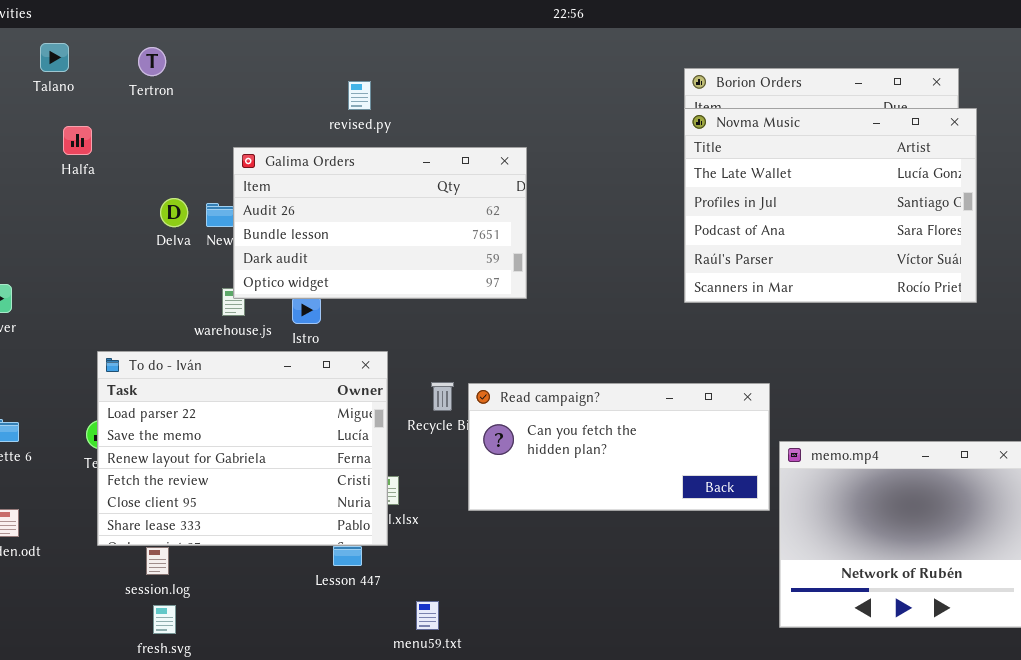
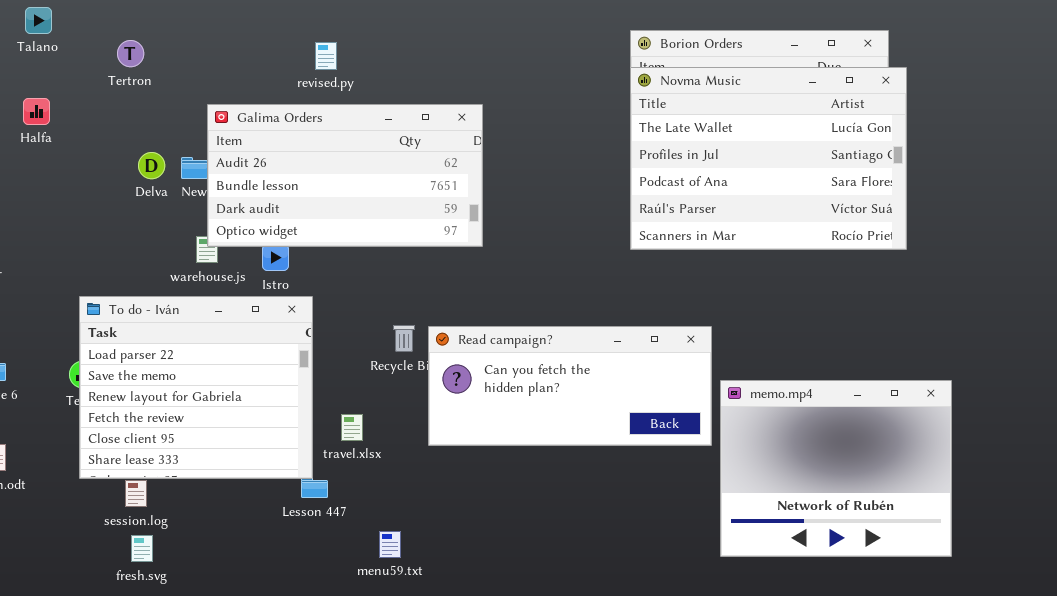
Tertron: [138,47,166,76] -> [117,40,144,67], moved
Halfa: [63,126,92,155] -> [23,98,50,125], moved
To do - Iván: [97,351,388,546] -> [79,296,313,479], resized

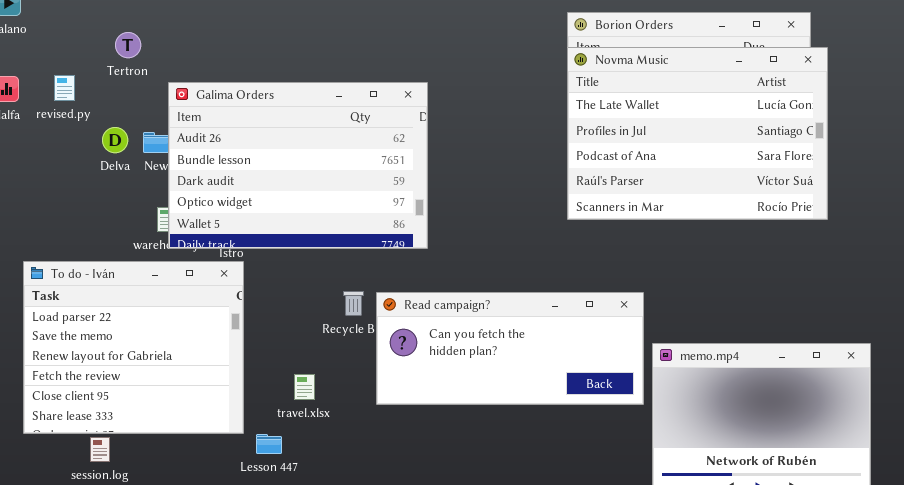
Tertron: [117,40,144,67] -> [115,32,141,58], moved
revised.py: [315,42,337,70] -> [54,75,75,101], moved
Galima Orders: [207,104,483,247] -> [168,82,428,249], resized
To do - Iván: [79,296,313,479] -> [23,261,244,434], moved

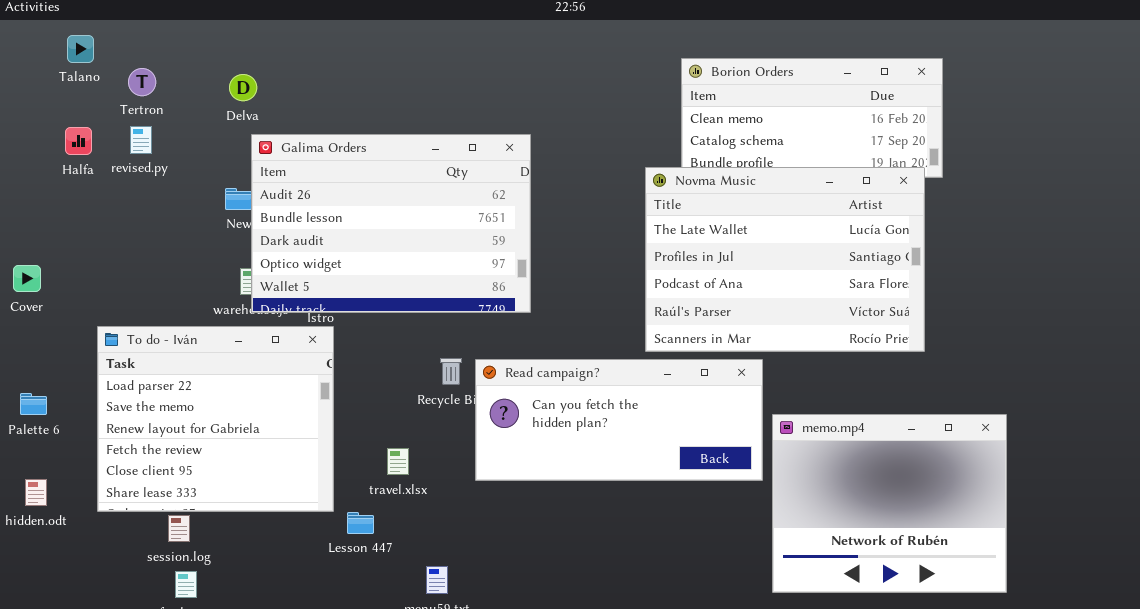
Tertron: [115,32,141,58] -> [128,68,156,96], moved
Novma Music: [567,47,828,220] -> [645,167,925,352], moved
Delva: [102,127,128,153] -> [229,74,257,101], moved

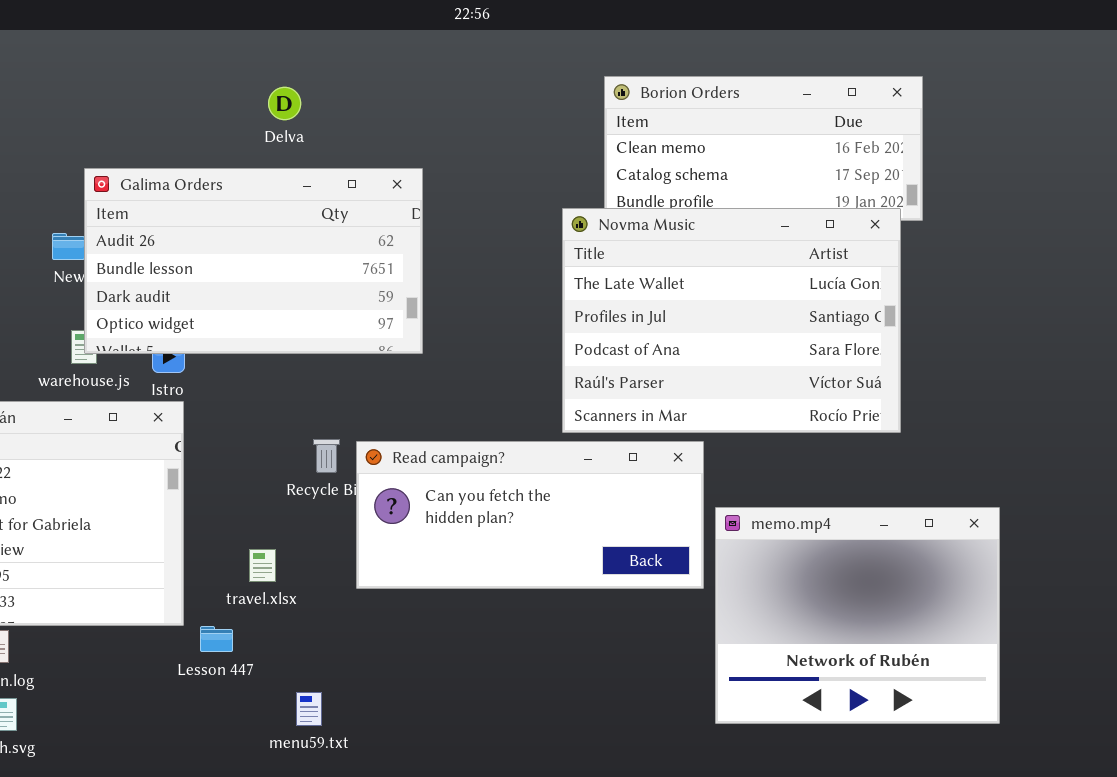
Delva: [229,74,257,101] -> [268,87,301,120], moved
Galima Orders: [251,134,531,313] -> [84,168,423,354], resized

